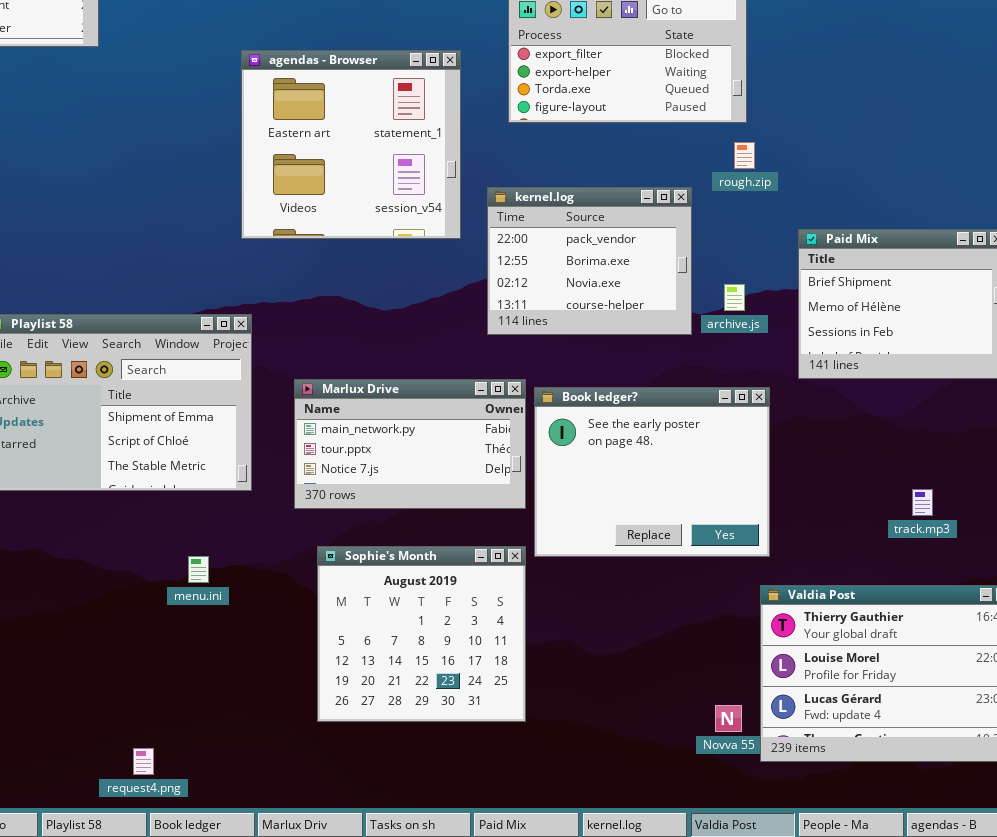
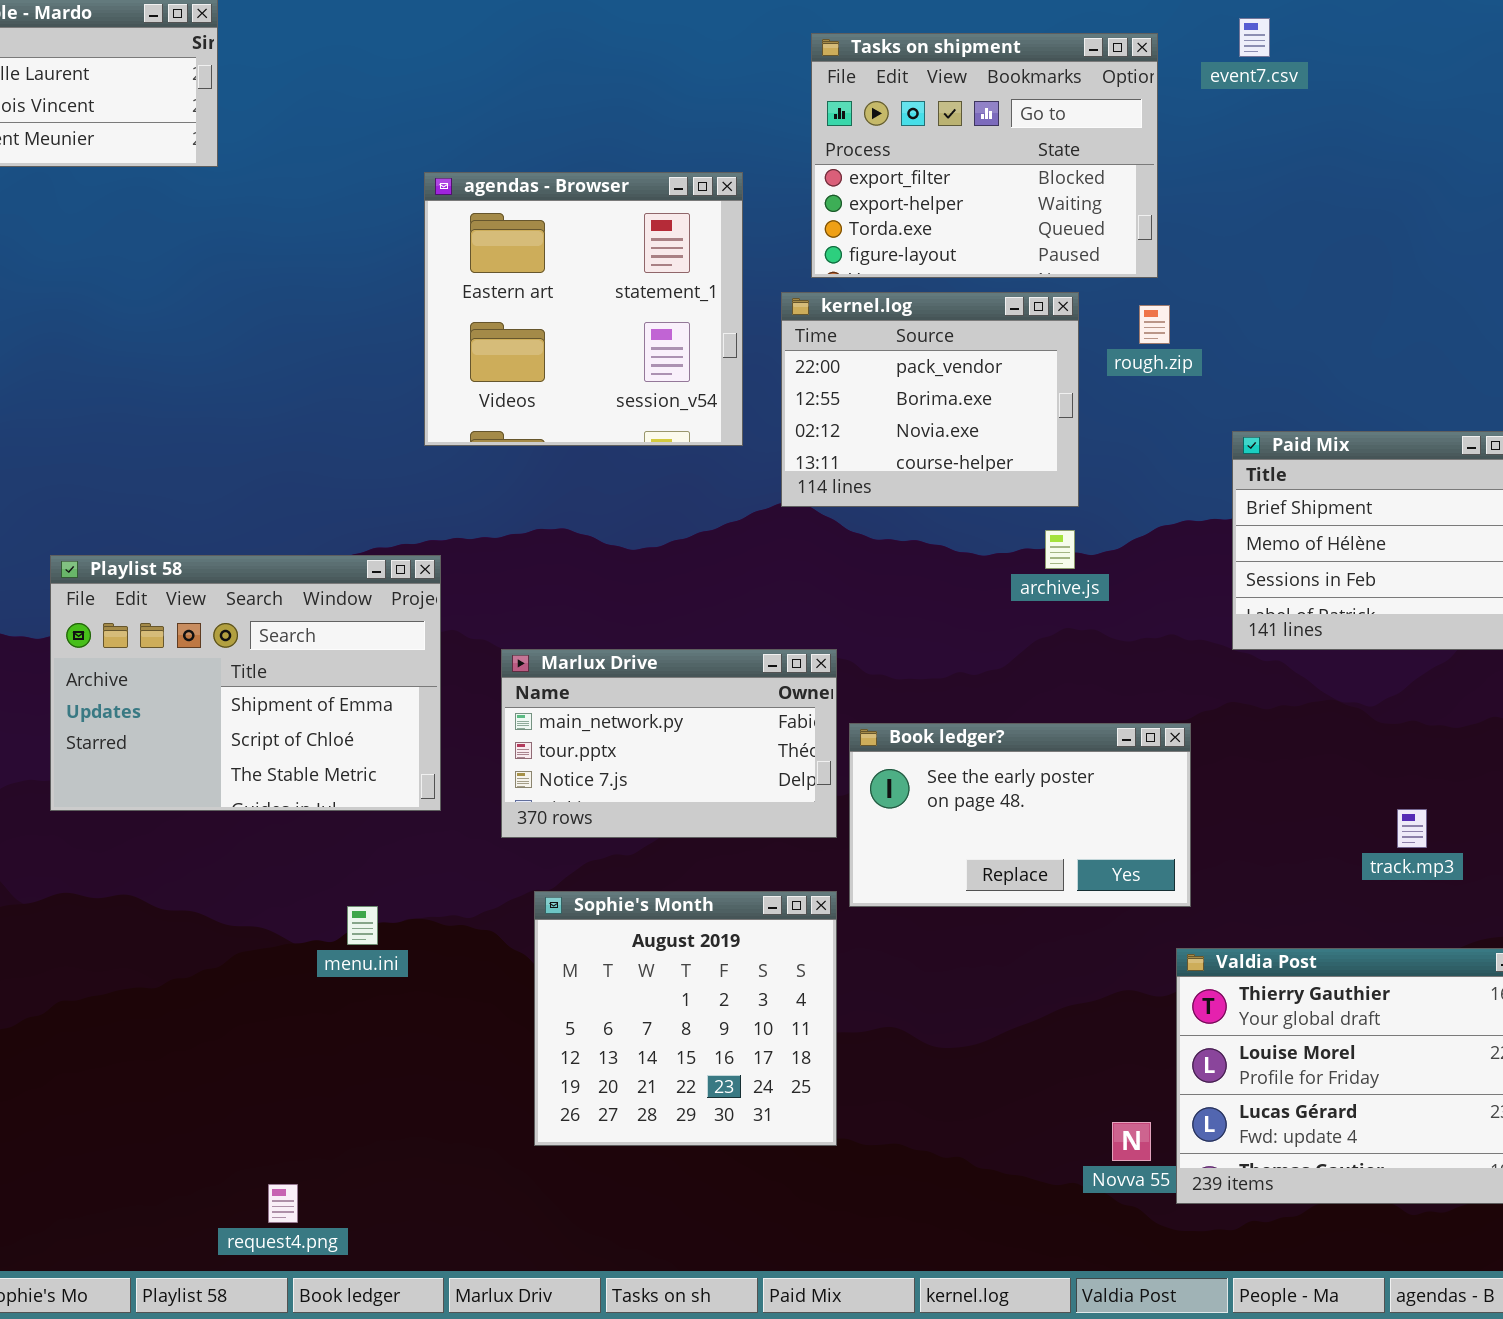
kernel.log: [487,187,692,335] -> [781,292,1079,507], moved
archive.js: [724,284,745,311] -> [1045,530,1075,569], moved
Book ledger?: [534,387,770,557] -> [849,723,1191,907], resized

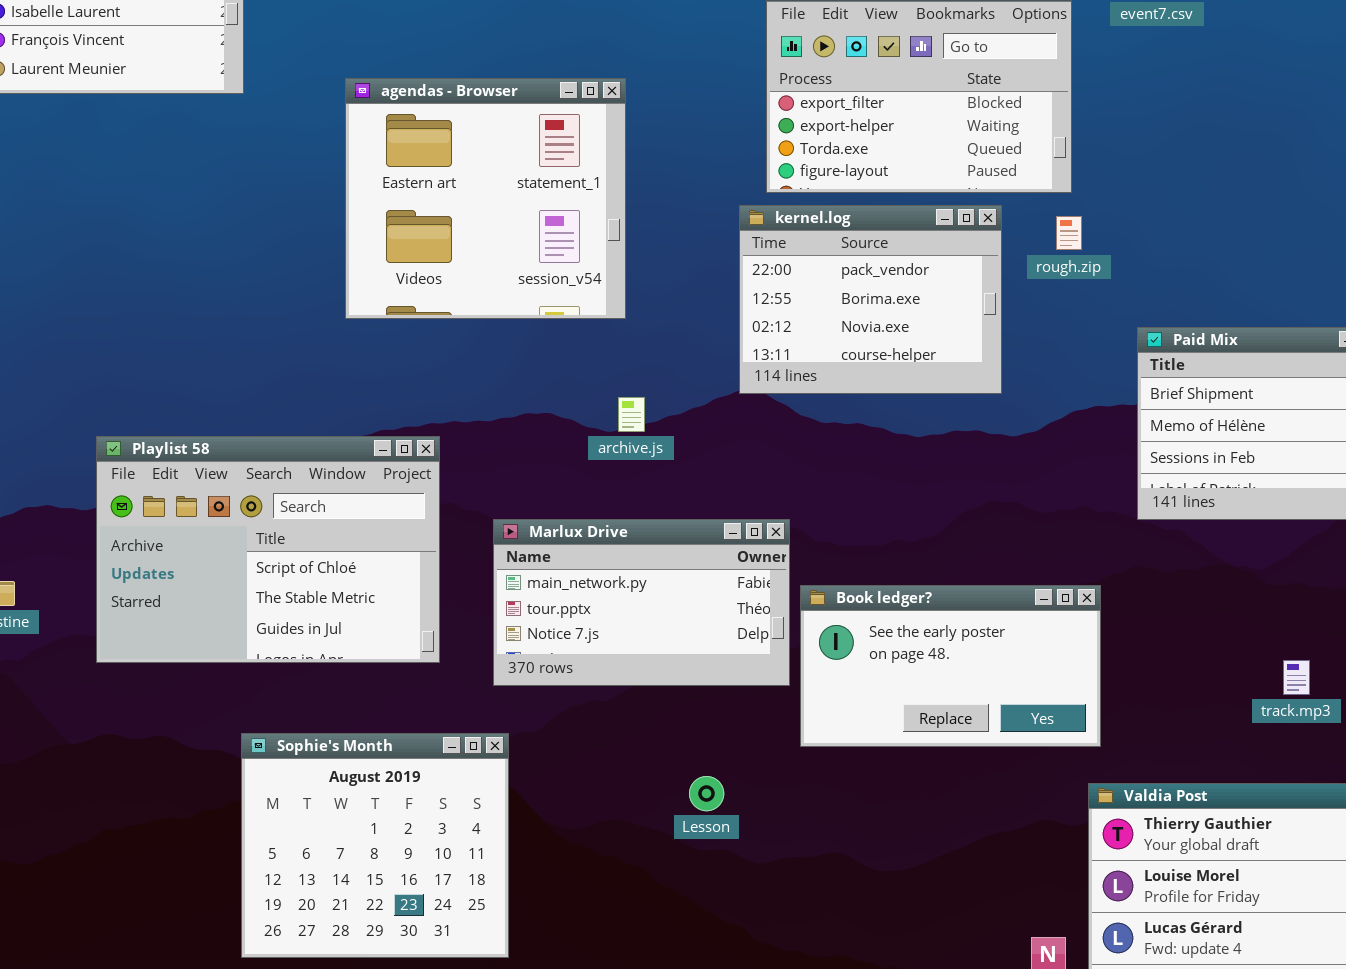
agendas - Browser: [424,172,743,446] -> [345,78,626,319], moved
archive.js: [1045,530,1075,569] -> [618,397,645,432], moved
Playlist 58: [50,555,441,811] -> [96,436,440,663], scrolled down 1 row
Sophie's Month: [534,891,837,1146] -> [241,733,509,958], moved

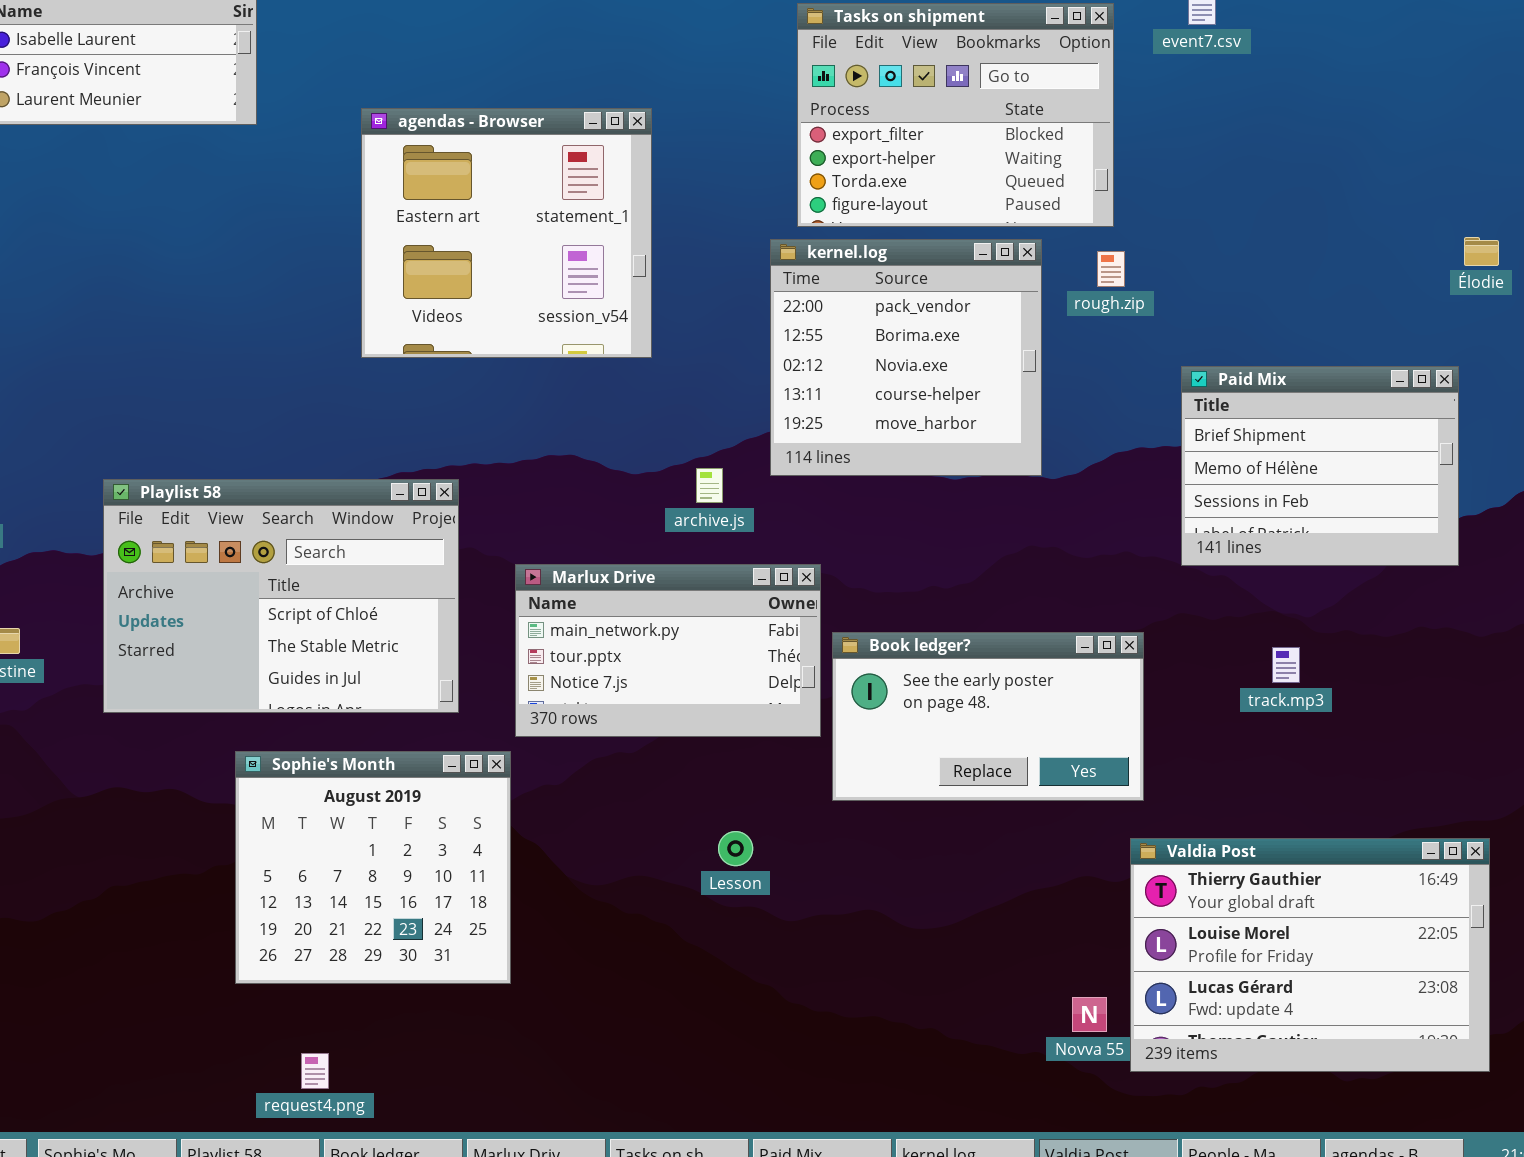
kernel.log: [739,205,1002,394] -> [770,239,1042,476], resized
archive.js: [618,397,645,432] -> [696,468,723,503], moved
track.mp3: [1283,660,1310,695] -> [1272,647,1300,683], moved
Sophie's Month: [241,733,509,958] -> [235,751,511,984], moved

